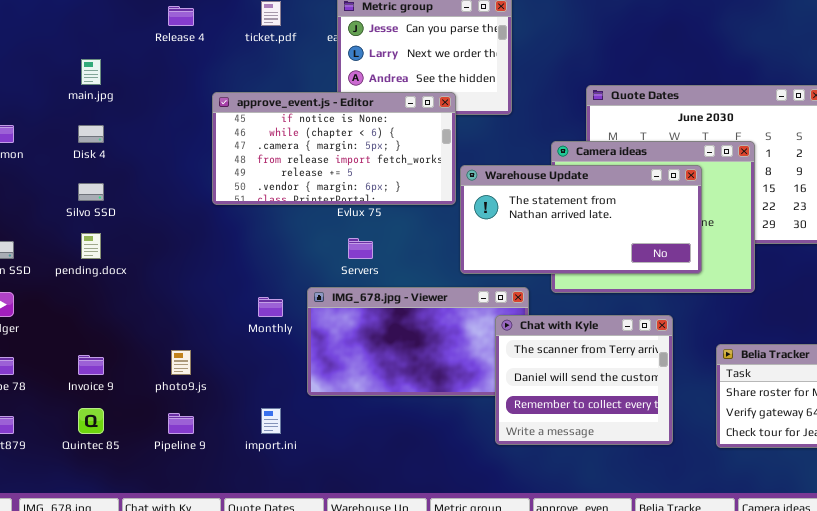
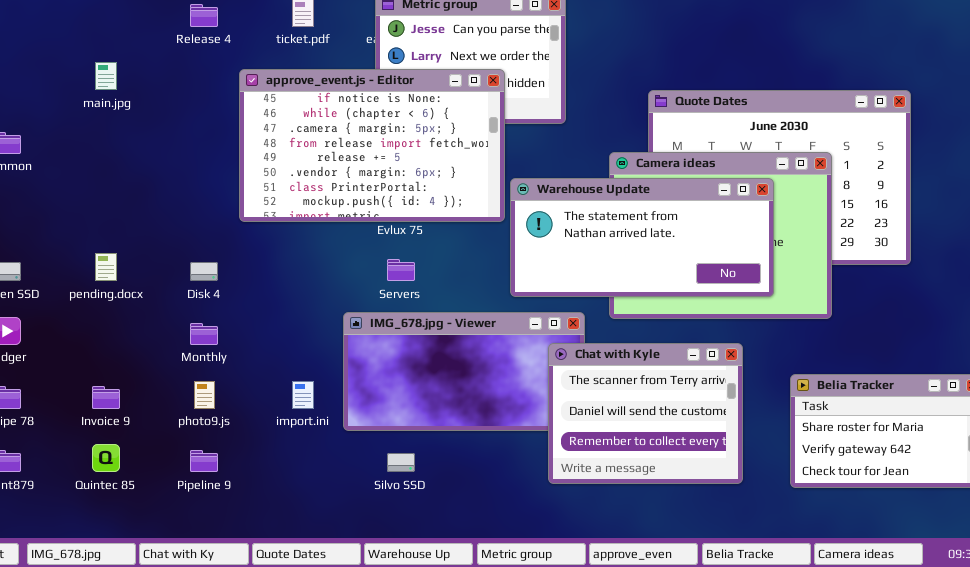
approve_event.js - Editor: [212,92,456,205] -> [239,69,505,222], resized
Disk 4: [78,125,104,143] -> [190,262,218,281], moved
Silvo SSD: [78,183,104,201] -> [387,453,415,472], moved
Monthly: [258,297,283,317] -> [190,323,218,345], moved
import.ini: [261,408,281,434] -> [292,381,314,409], moved

